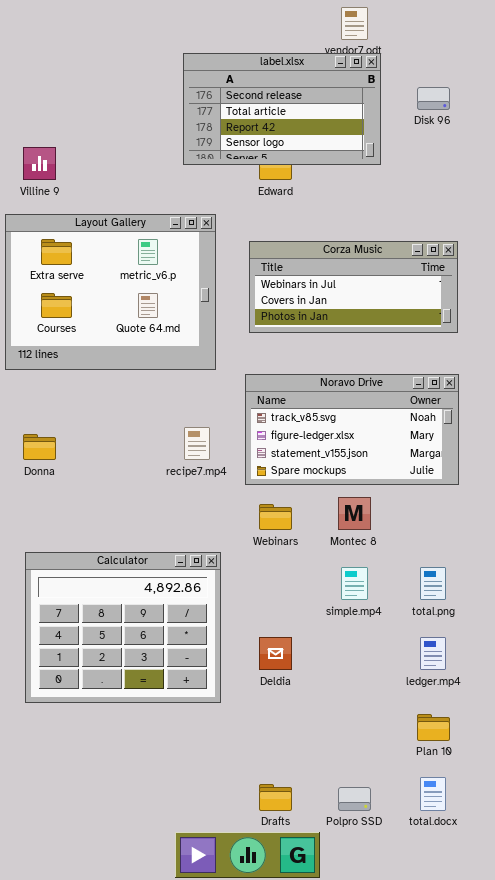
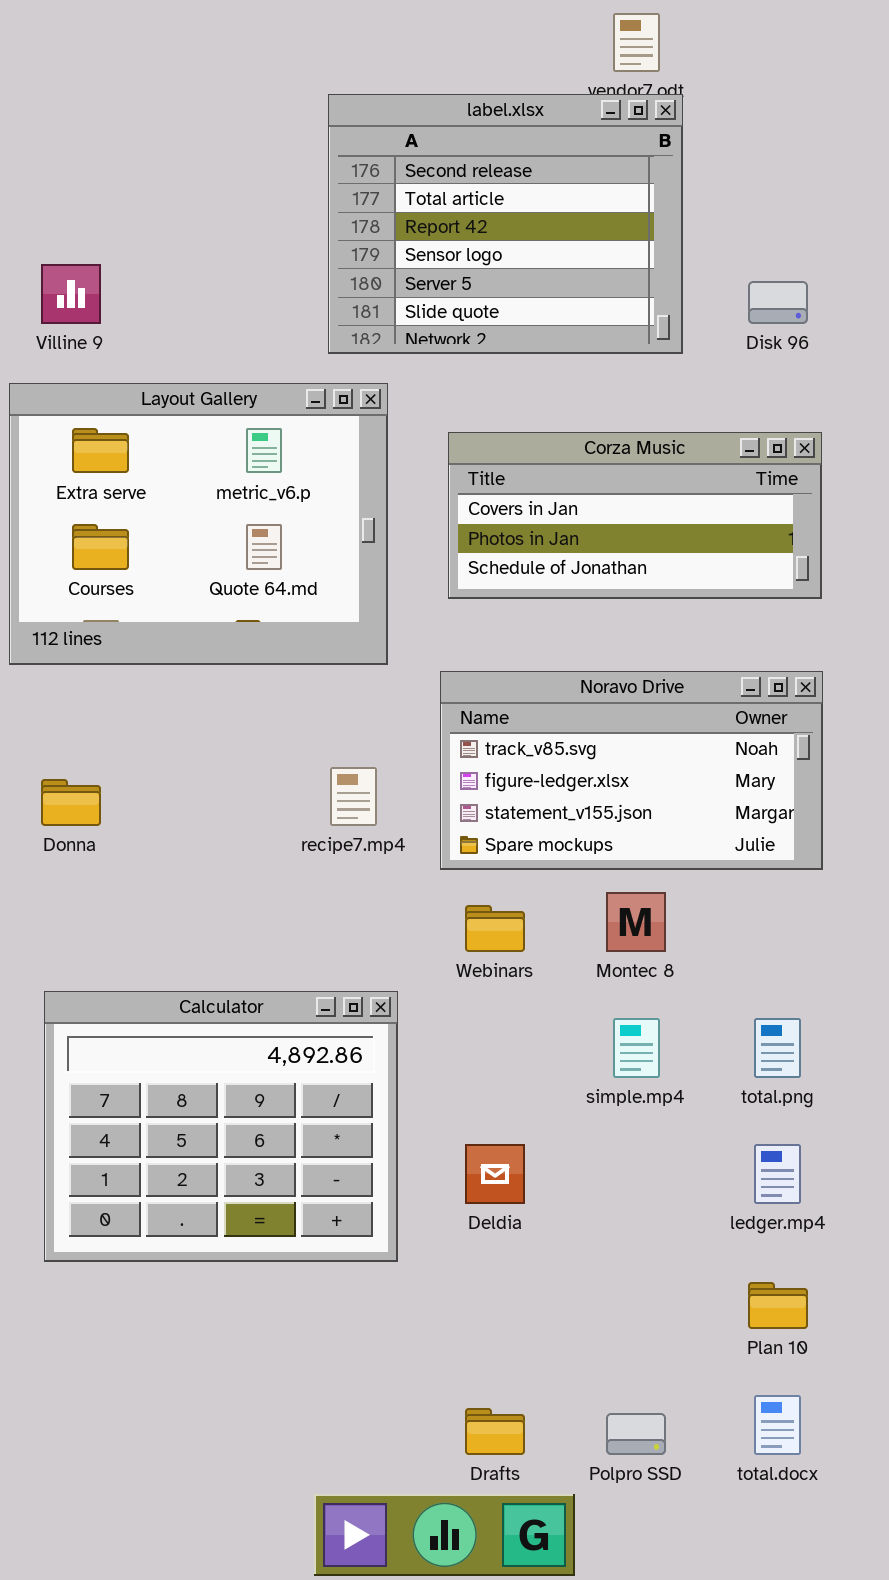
label.xlsx: [183,53,381,165] -> [328,94,683,354], resized
Disk 96: [417,87,450,110] -> [748,281,808,324], moved
Corza Music: [249,241,458,333] -> [448,432,822,599], scrolled down 1 row

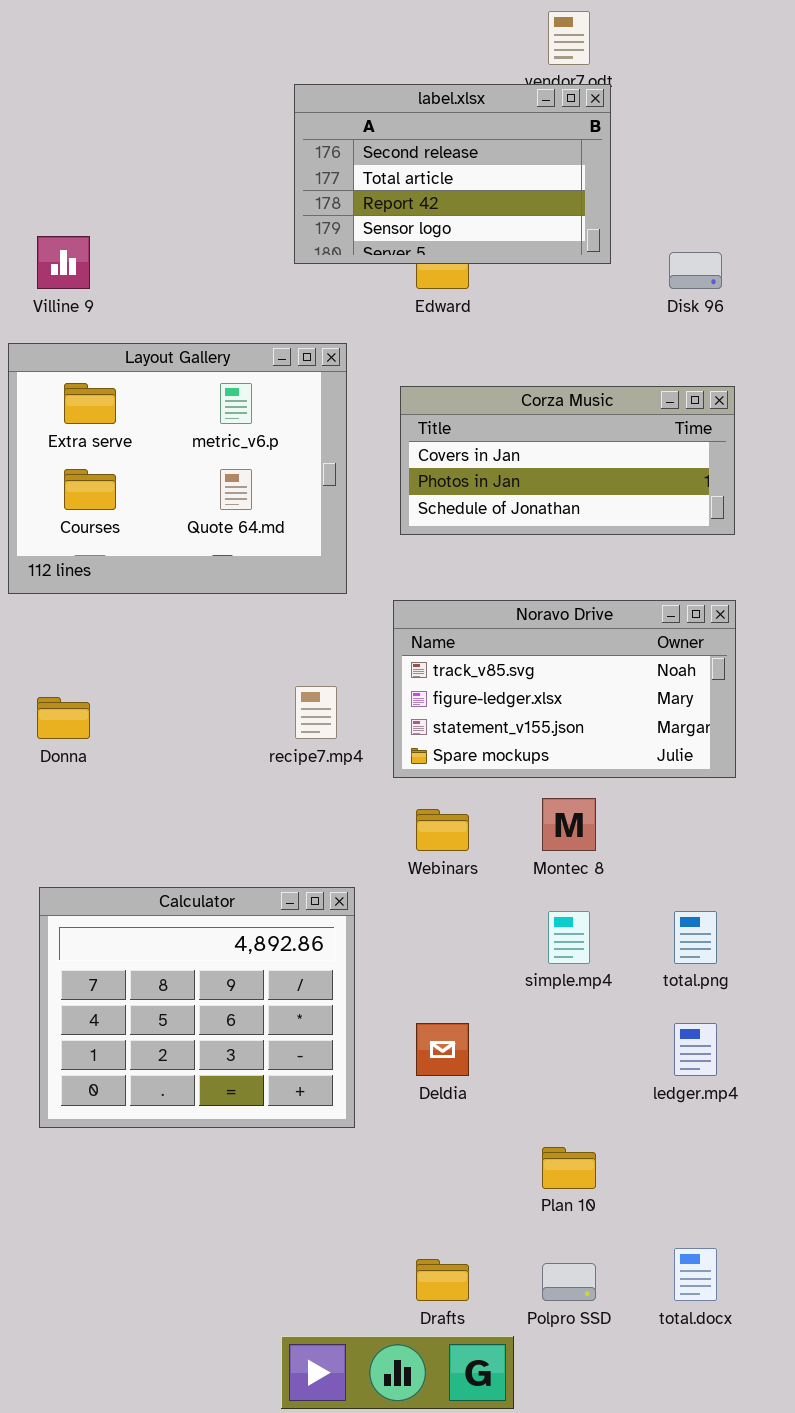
label.xlsx: [328,94,683,354] -> [294,84,611,264], resized
Plan 10: [748,1282,808,1329] -> [542,1147,596,1189], moved

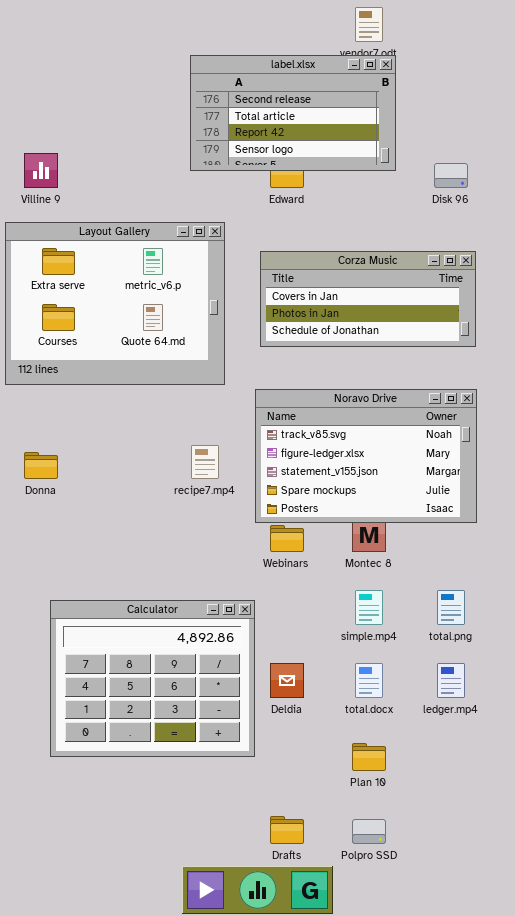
Noravo Drive: [393,600,736,778] -> [255,389,477,523], resized
Calculator: [39,887,355,1128] -> [50,600,255,757], moved
total.docx: [674,1248,717,1301] -> [355,663,383,698], moved

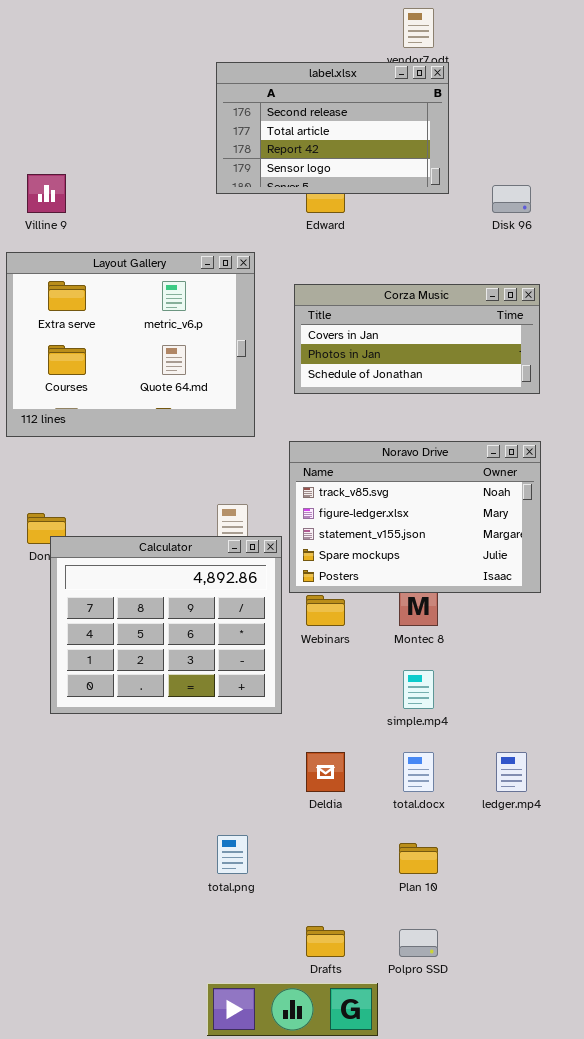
total.png: [437,590,465,625] -> [217,835,248,874], moved
Calculator: [50,600,255,757] -> [50,536,282,714], moved

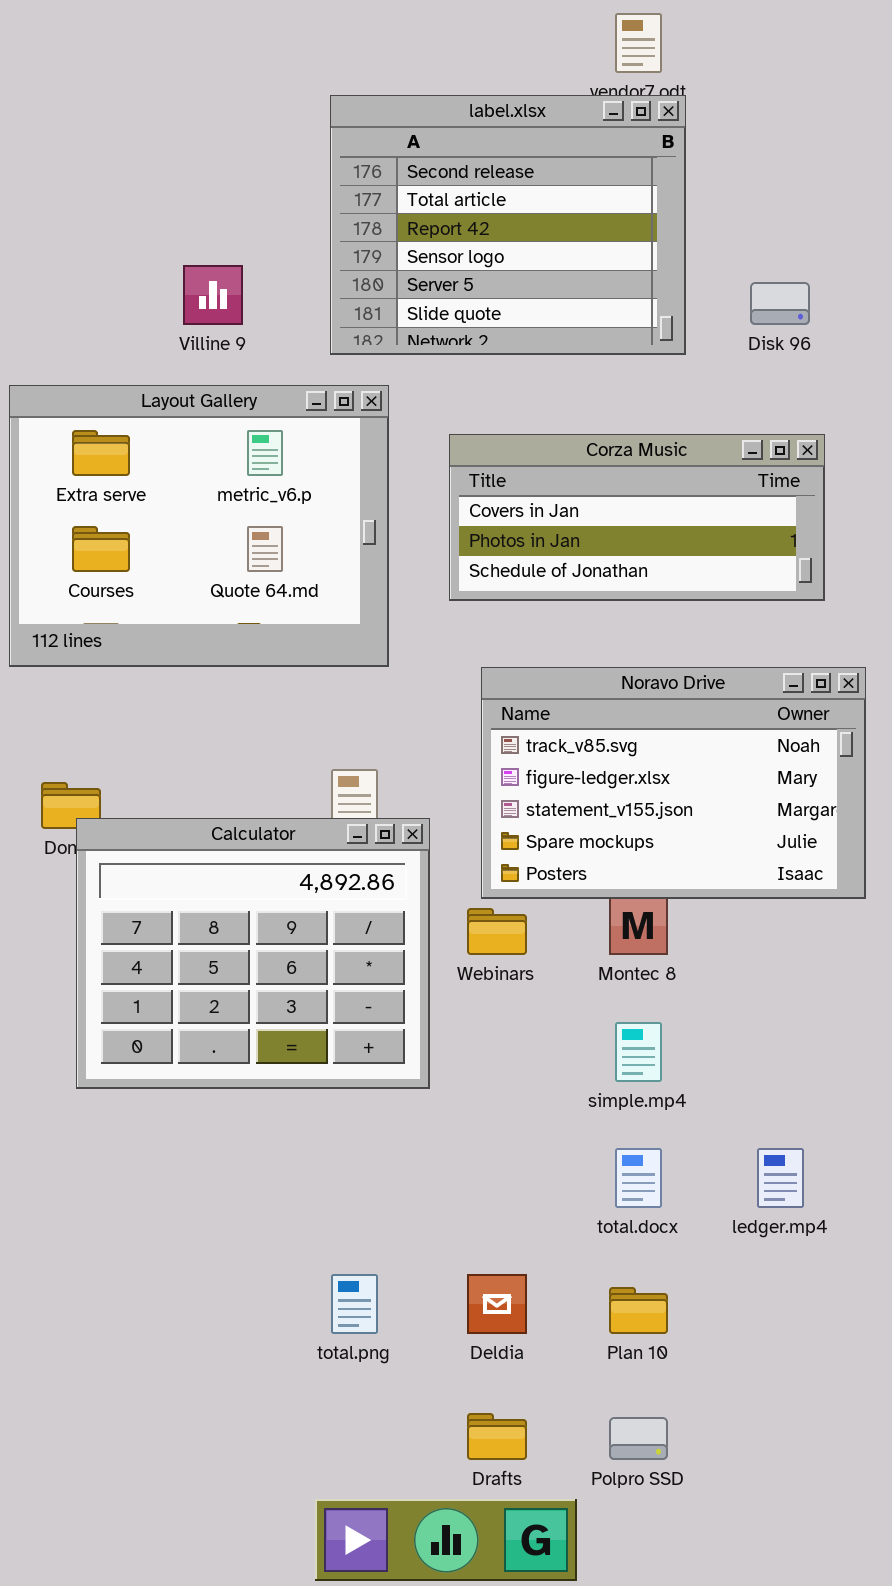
label.xlsx: [216,62,449,194] -> [330,95,686,355], resized
Villine 9: [27,174,66,213] -> [183,265,243,325], moved
Noravo Drive: [289,441,541,593] -> [481,667,866,899], moved
Deldia: [306,752,345,792] -> [467,1274,527,1334], moved

